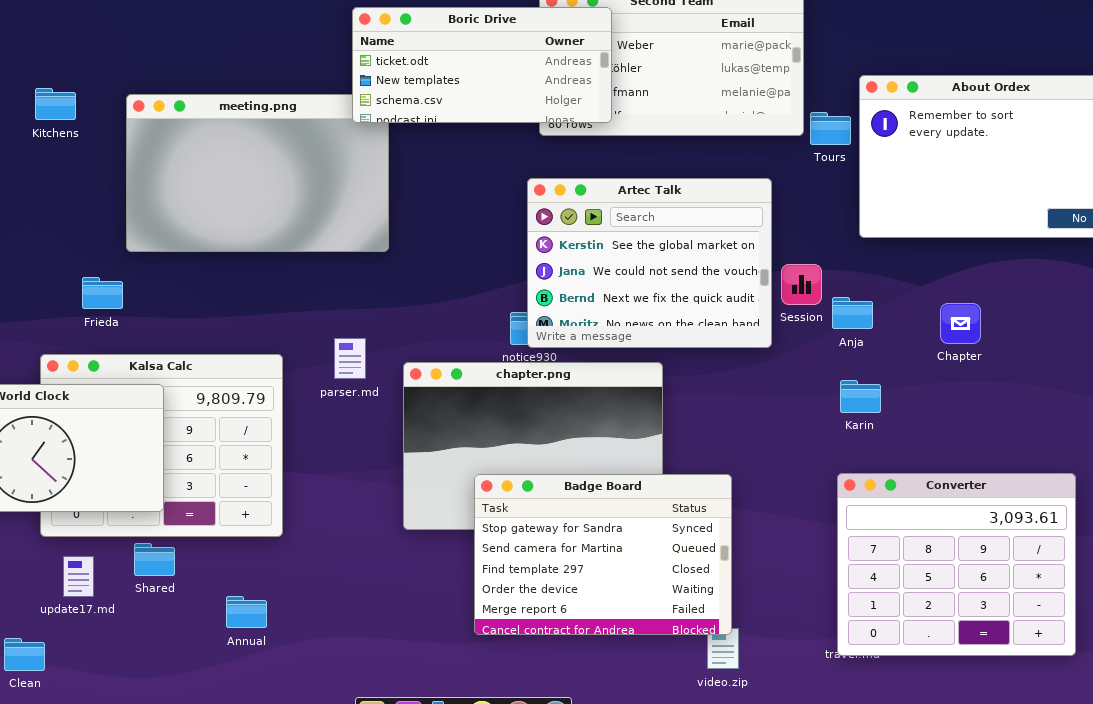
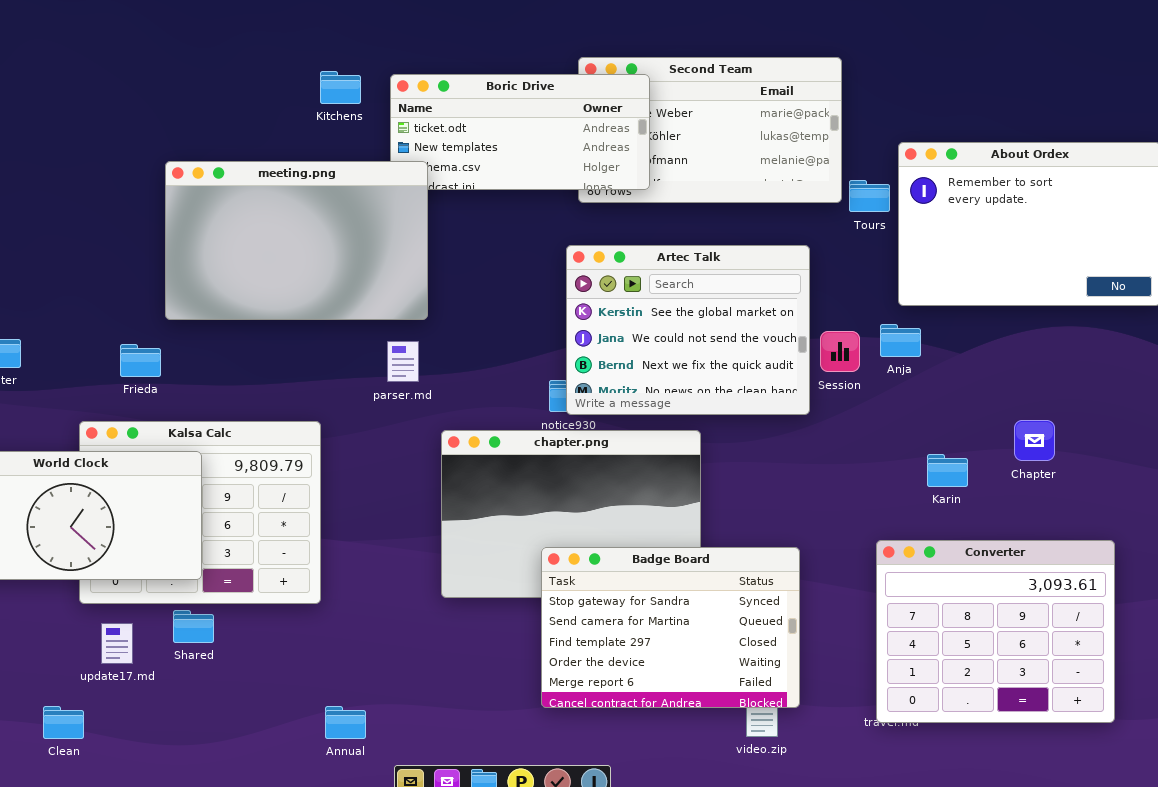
Kitchens: [35,88,76,120] -> [320,71,361,104], moved
meeting.png: [126,94,389,252] -> [165,161,428,320], raised
Anja: [832,297,873,329] -> [880,324,921,357], moved
Chapter: [940,303,981,344] -> [1014,420,1055,461], moved
parser.md: [334,338,366,379] -> [387,341,419,382], moved
Karin: [840,380,881,413] -> [927,454,968,487], moved
Badge Board: [474,474,732,635] -> [541,547,800,708], moved
Annual: [226,596,267,628] -> [325,706,366,739], moved

